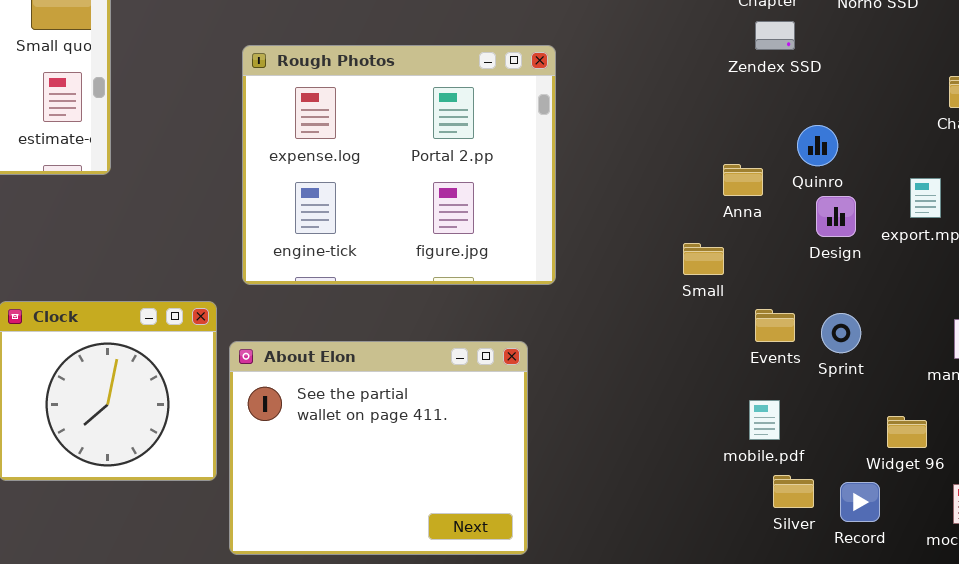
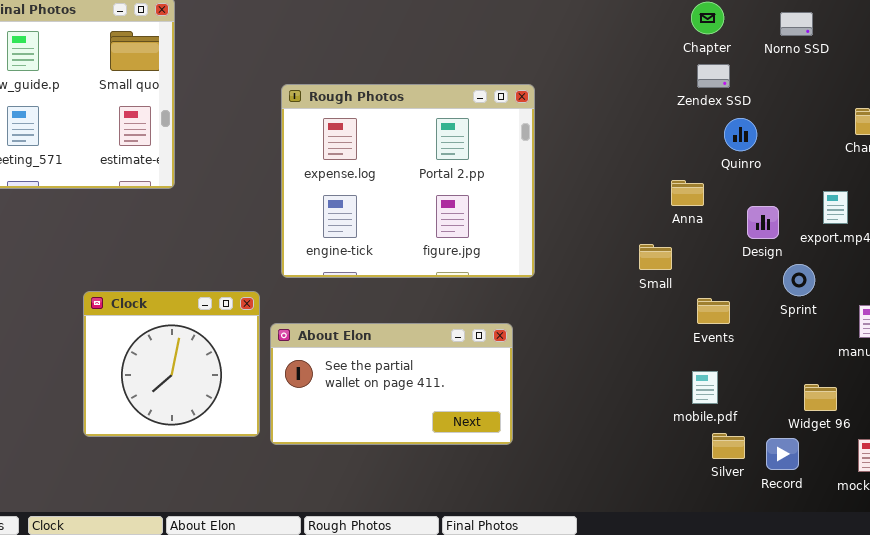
Quinro: [797,125,838,166] -> [724,118,757,151], moved
Sprint: [821,313,861,353] -> [783,264,815,296], moved
About Elon: [229,341,528,555] -> [270,323,513,445], resized

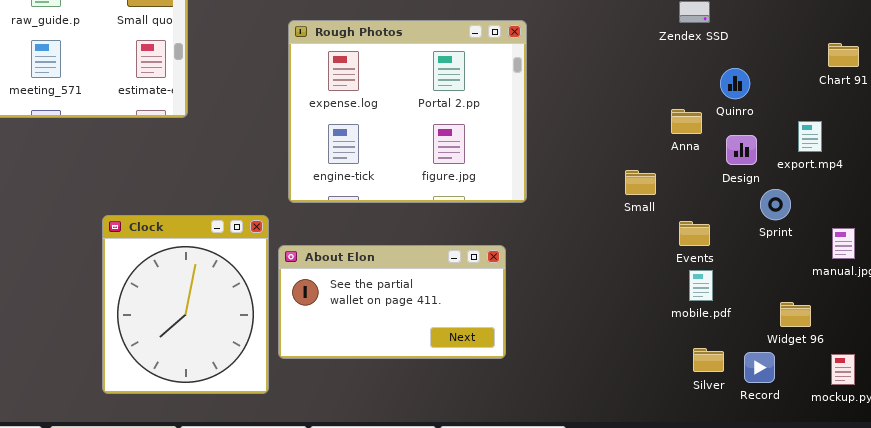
Quinro: [724,118,757,151] -> [720,68,750,99], moved
Anna: [671,180,704,206] -> [671,109,702,134], moved
Clock: [83,291,260,437] -> [102,215,269,394], resized
mobile.pdf: [692,371,718,404] -> [689,270,713,301], moved

